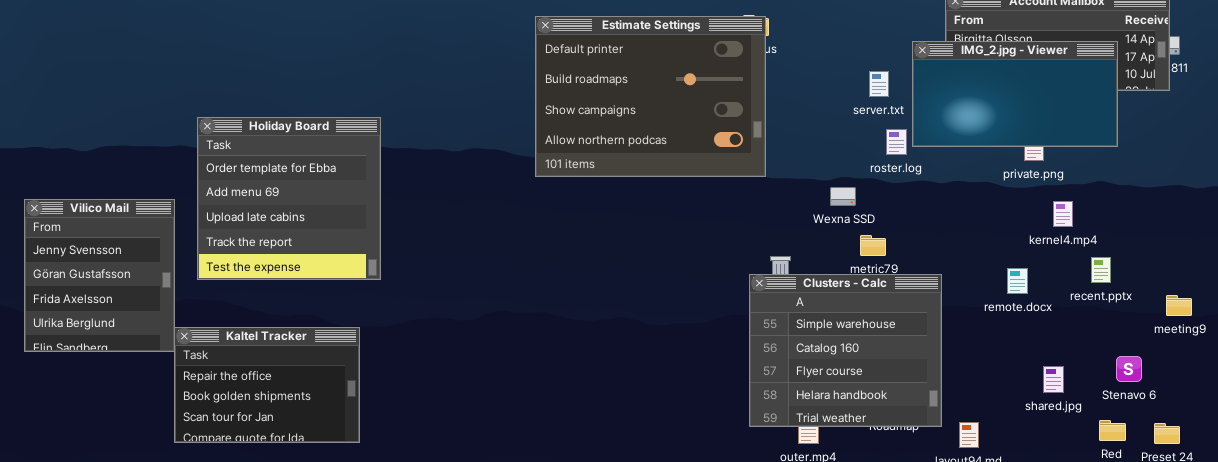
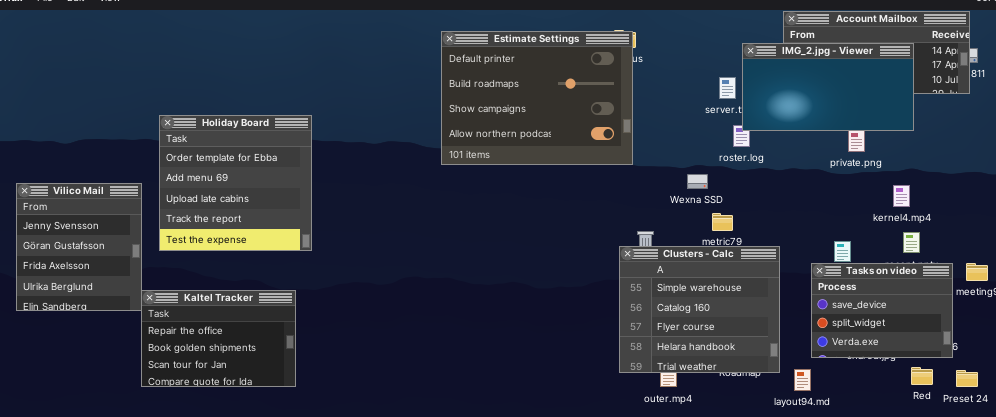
IMG_2.jpg - Viewer: [912,41,1118,147] -> [742,43,914,131], moved
kernel4.mp4: [1053,201,1073,227] -> [893,185,910,207], moved
Tasks on video: none -> [811,263,953,358], opened

